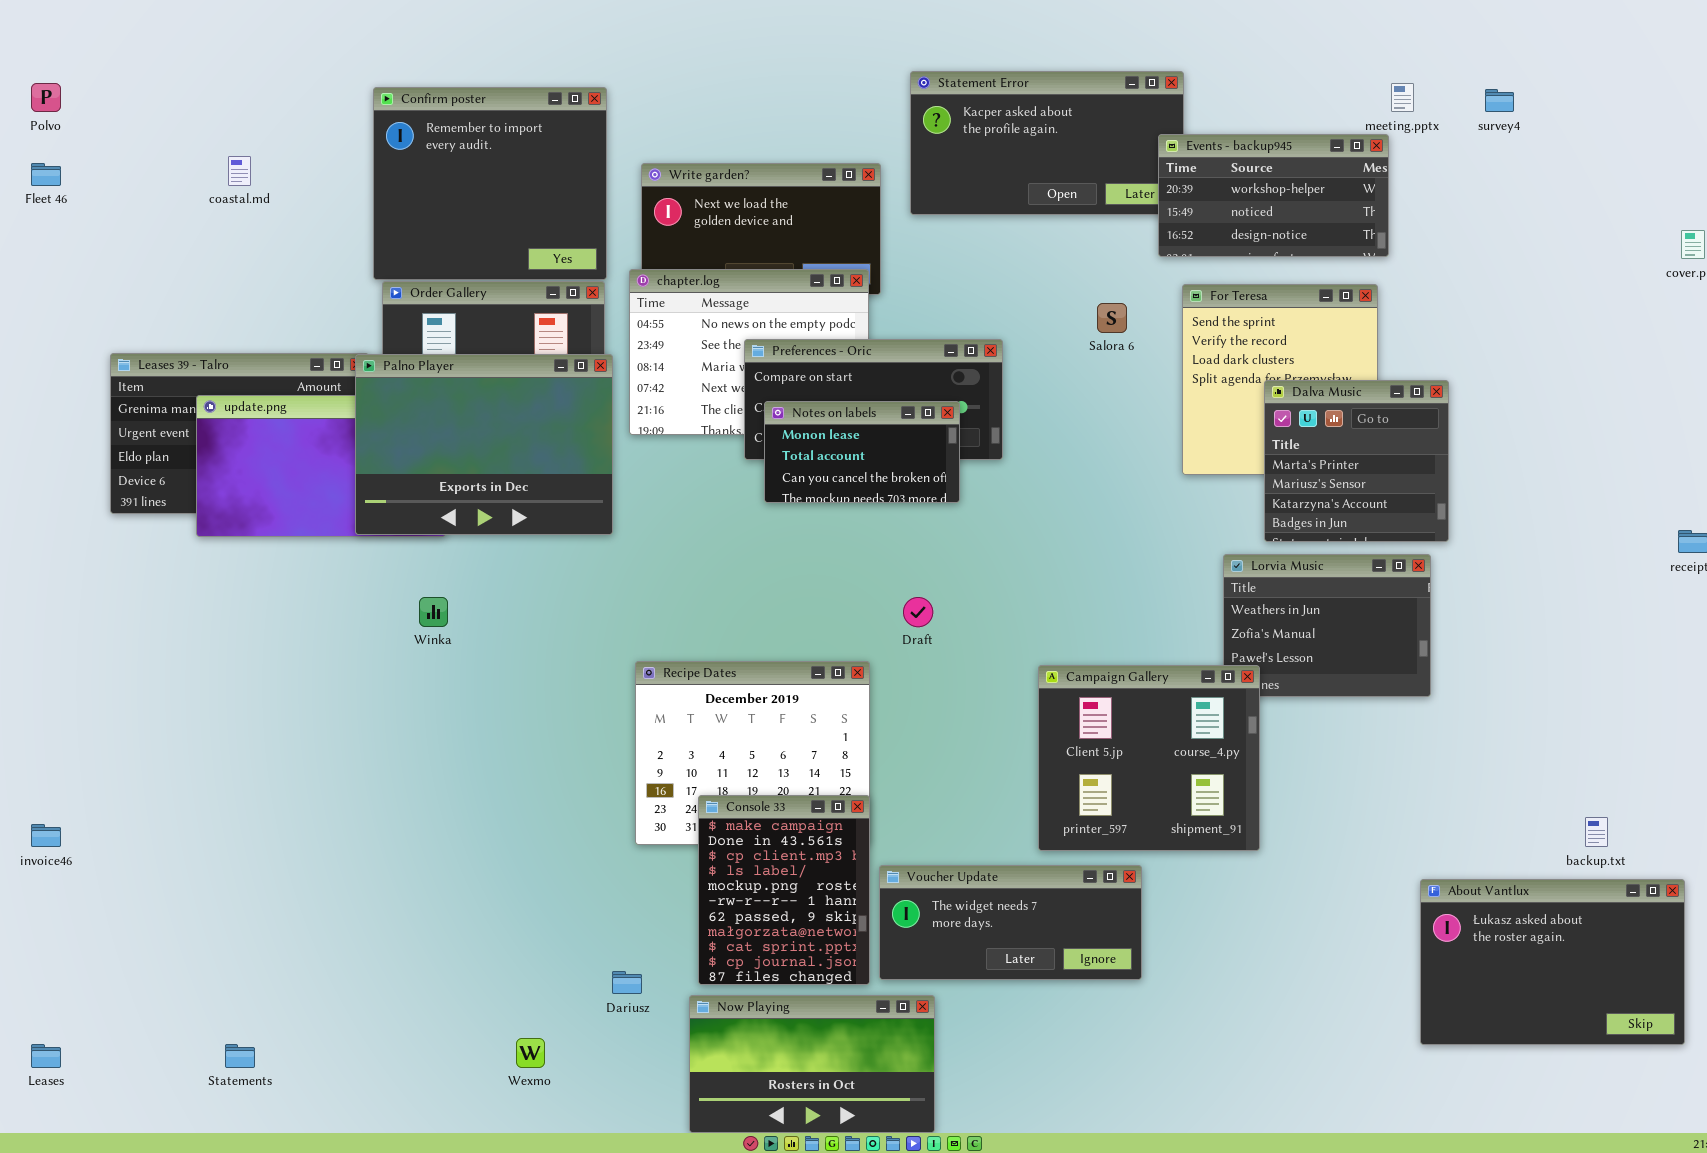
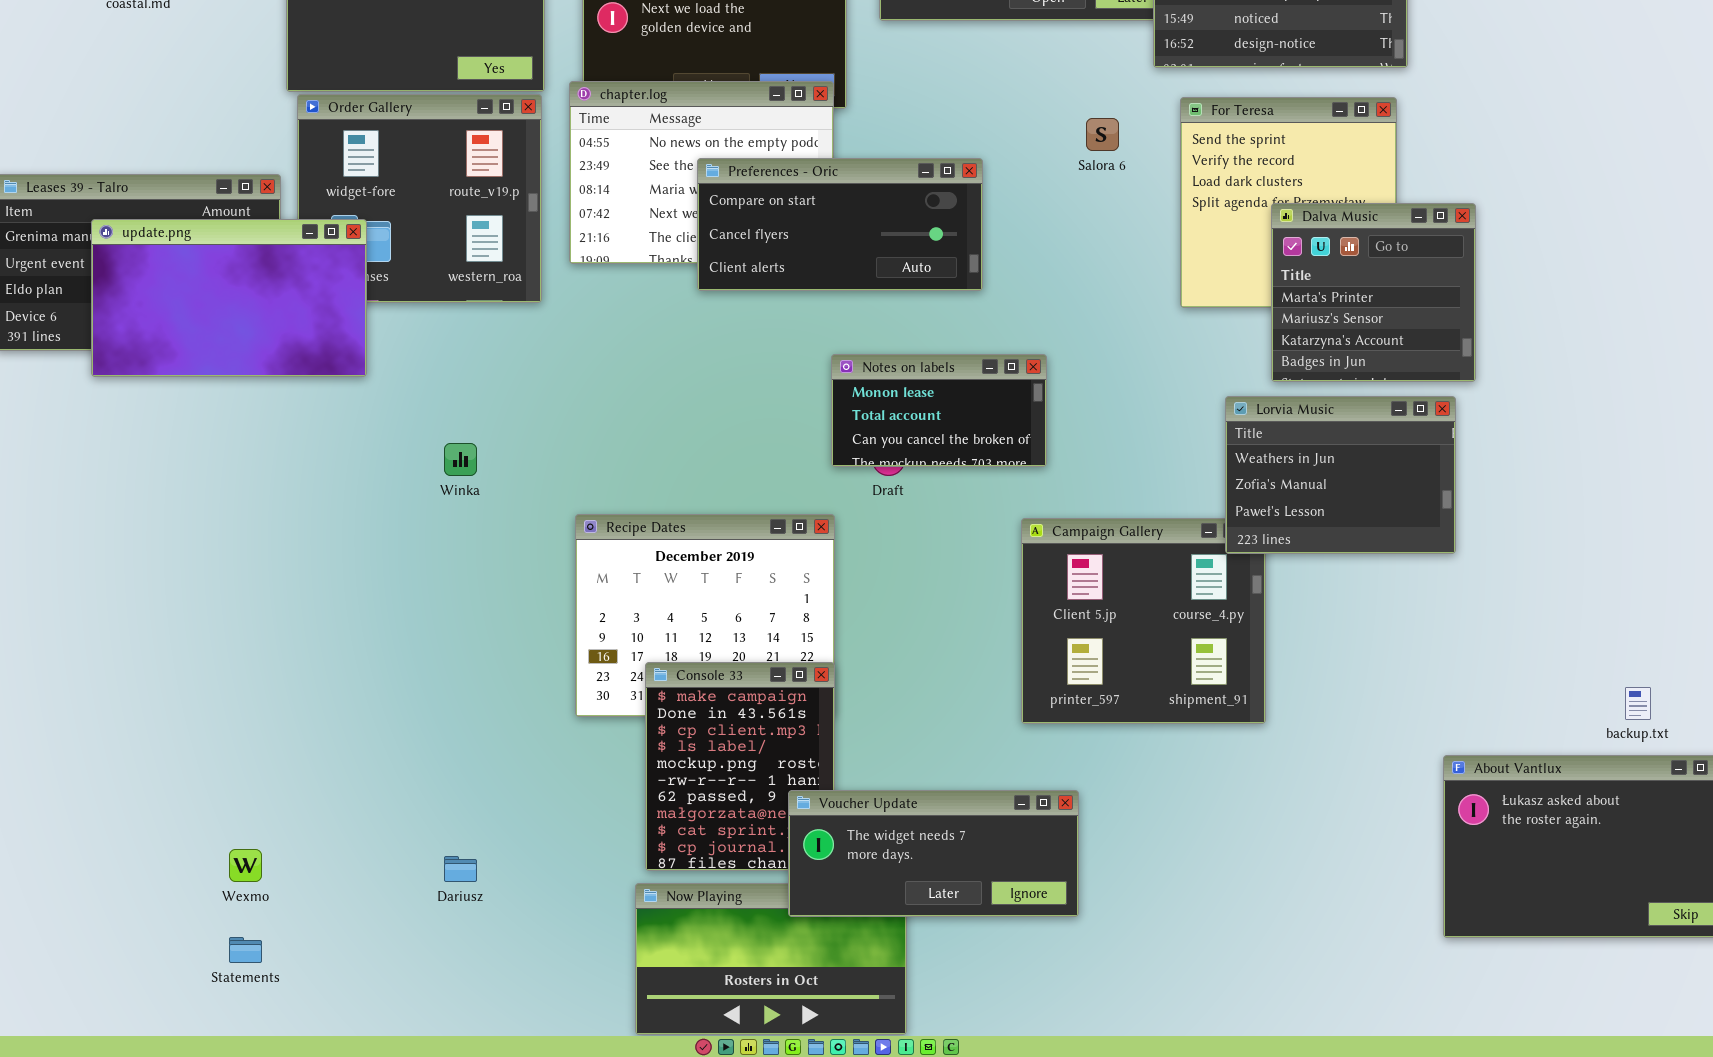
Palno Player: [355,354,613,535] -> none, closed
Notes on labels: [764,401,960,503] -> [831,354,1047,467], moved
Lorvia Music: [1223,554,1431,697] -> [1225,396,1456,554], raised
Winka: [419,597,448,627] -> [444,443,477,476], moved
Voucher Update: [879,865,1142,980] -> [788,790,1079,917], moved
Dariusz: [612,971,642,994] -> [444,856,477,882], moved
Wexmo: [516,1038,545,1068] -> [229,849,262,882], moved
Statements: [225,1044,255,1068] -> [229,937,262,963], moved

